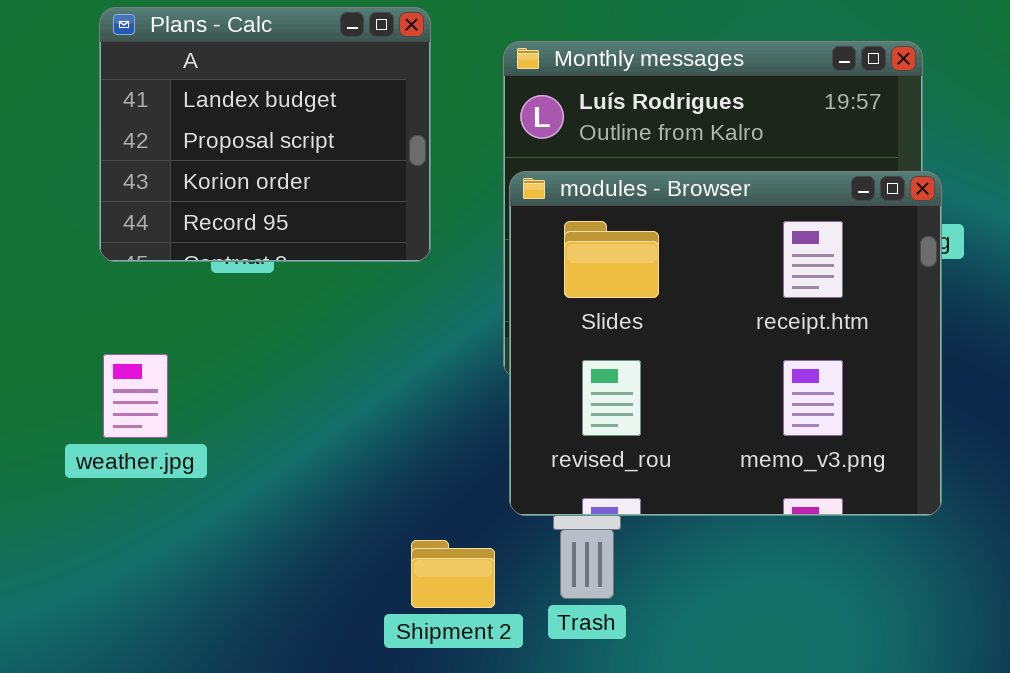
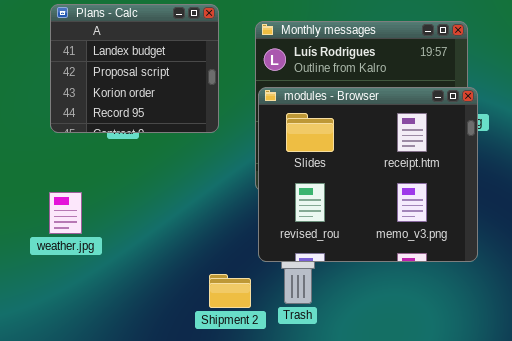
weather.jpg: [103,354,168,438] -> [49,192,82,234], moved

